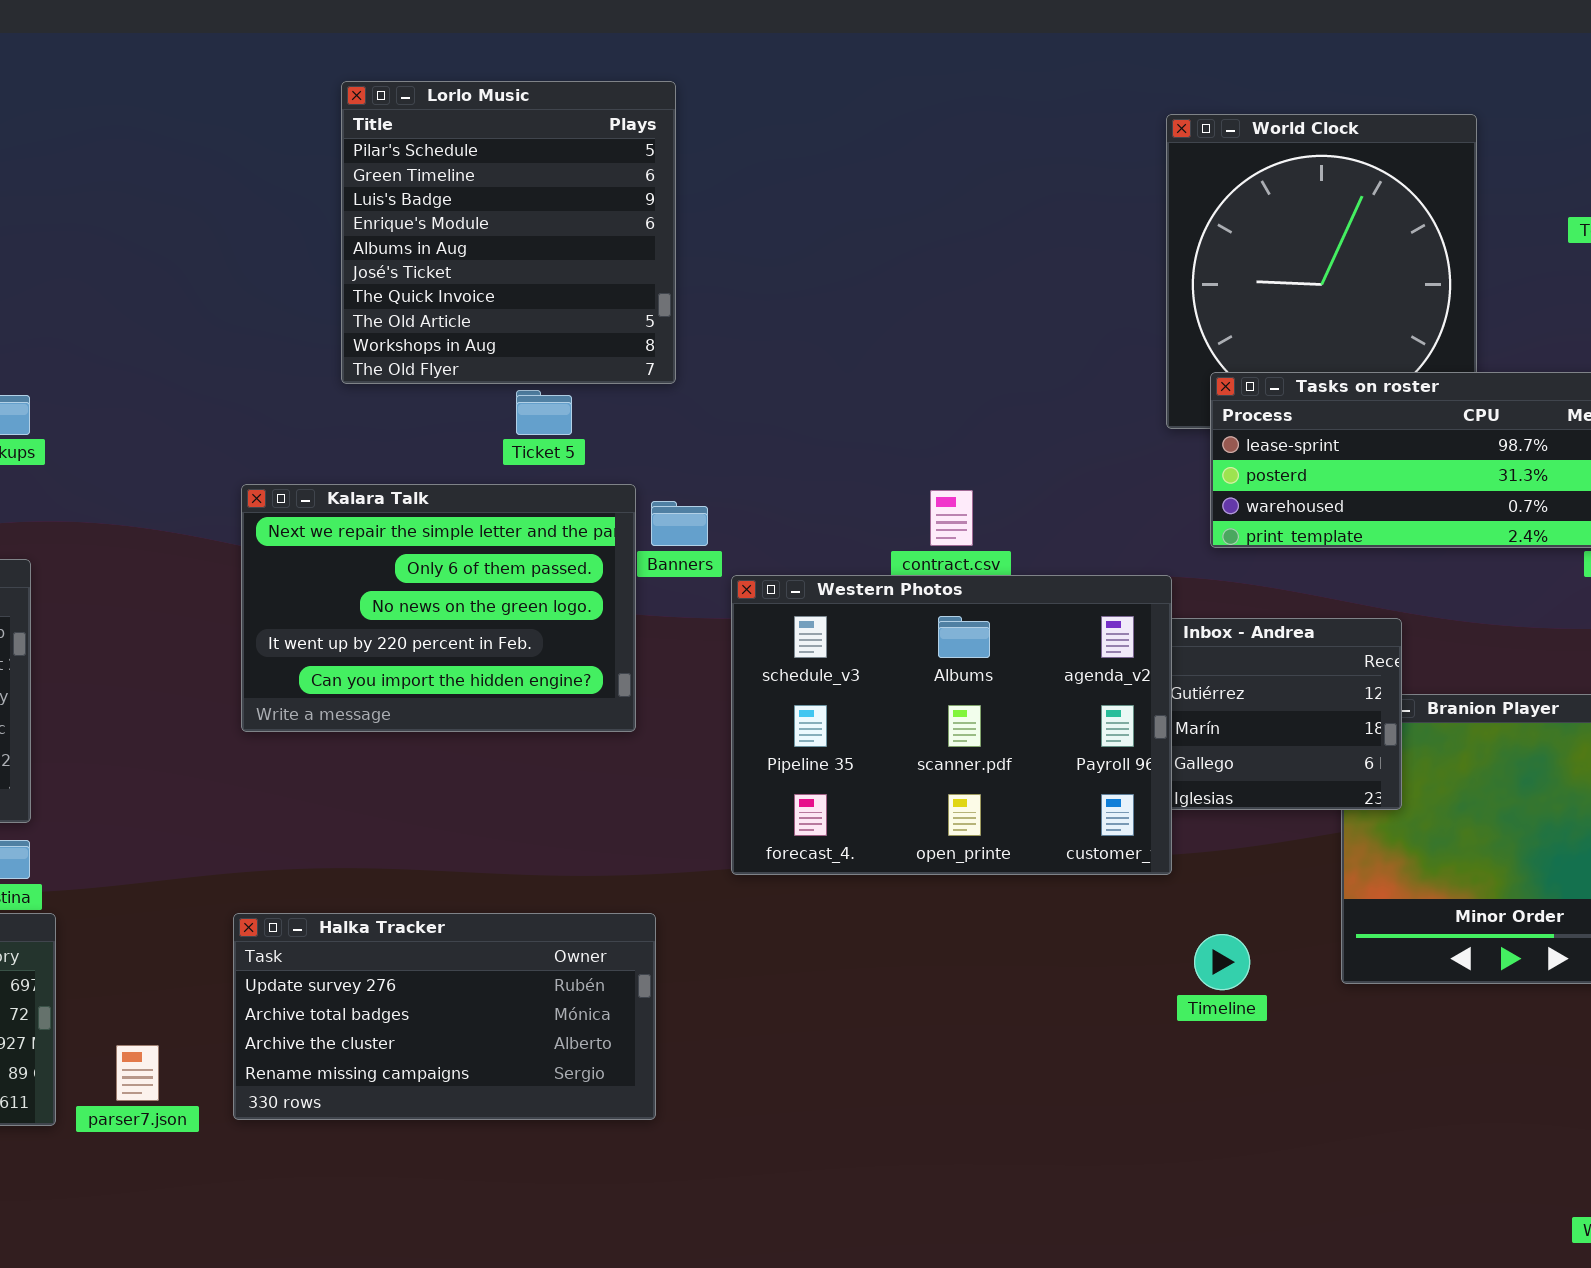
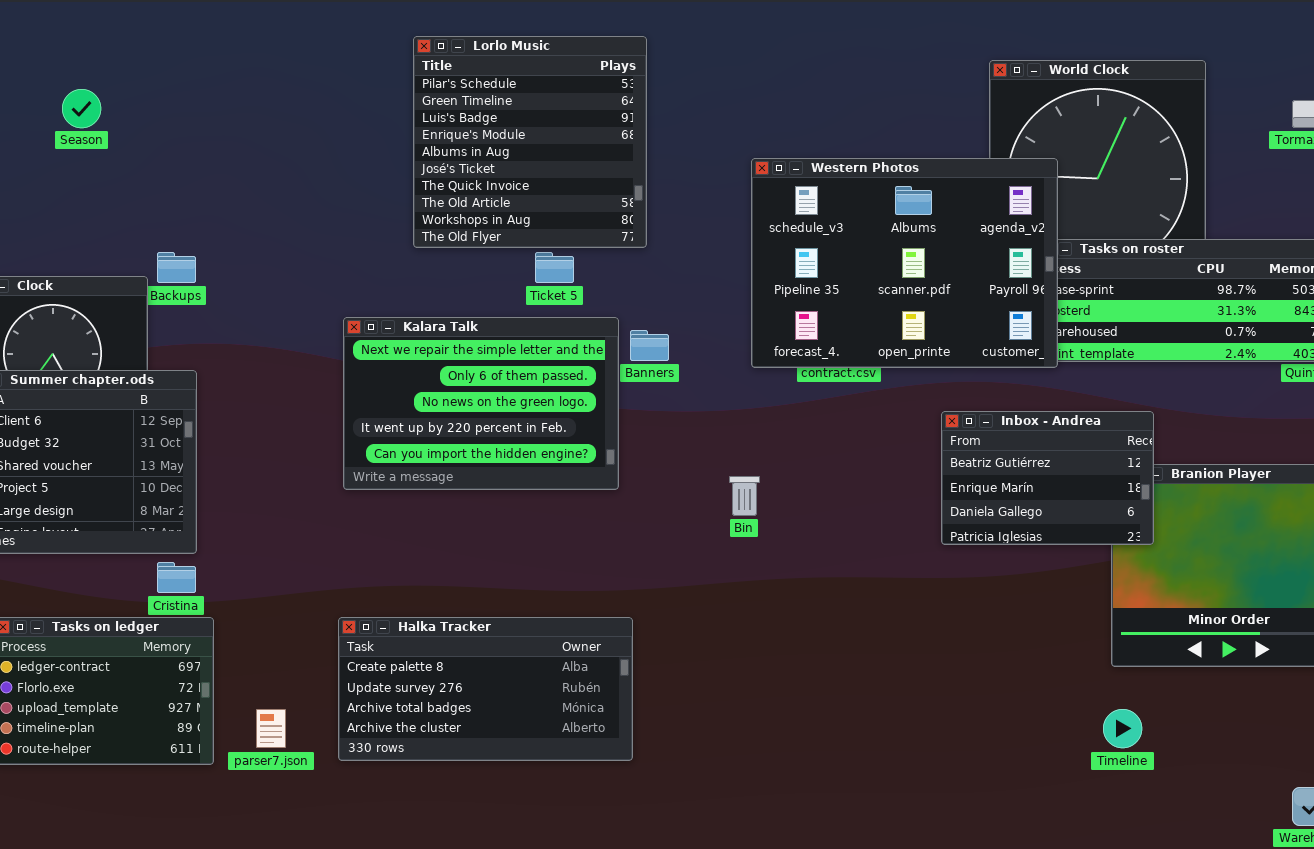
Western Photos: [731,575,1172,875] -> [751,158,1058,368], moved
Halka Tracker: [233,913,656,1120] -> [338,617,633,761], scrolled up 1 row
Timeline: [1194,934,1250,990] -> [1103,709,1142,748], moved

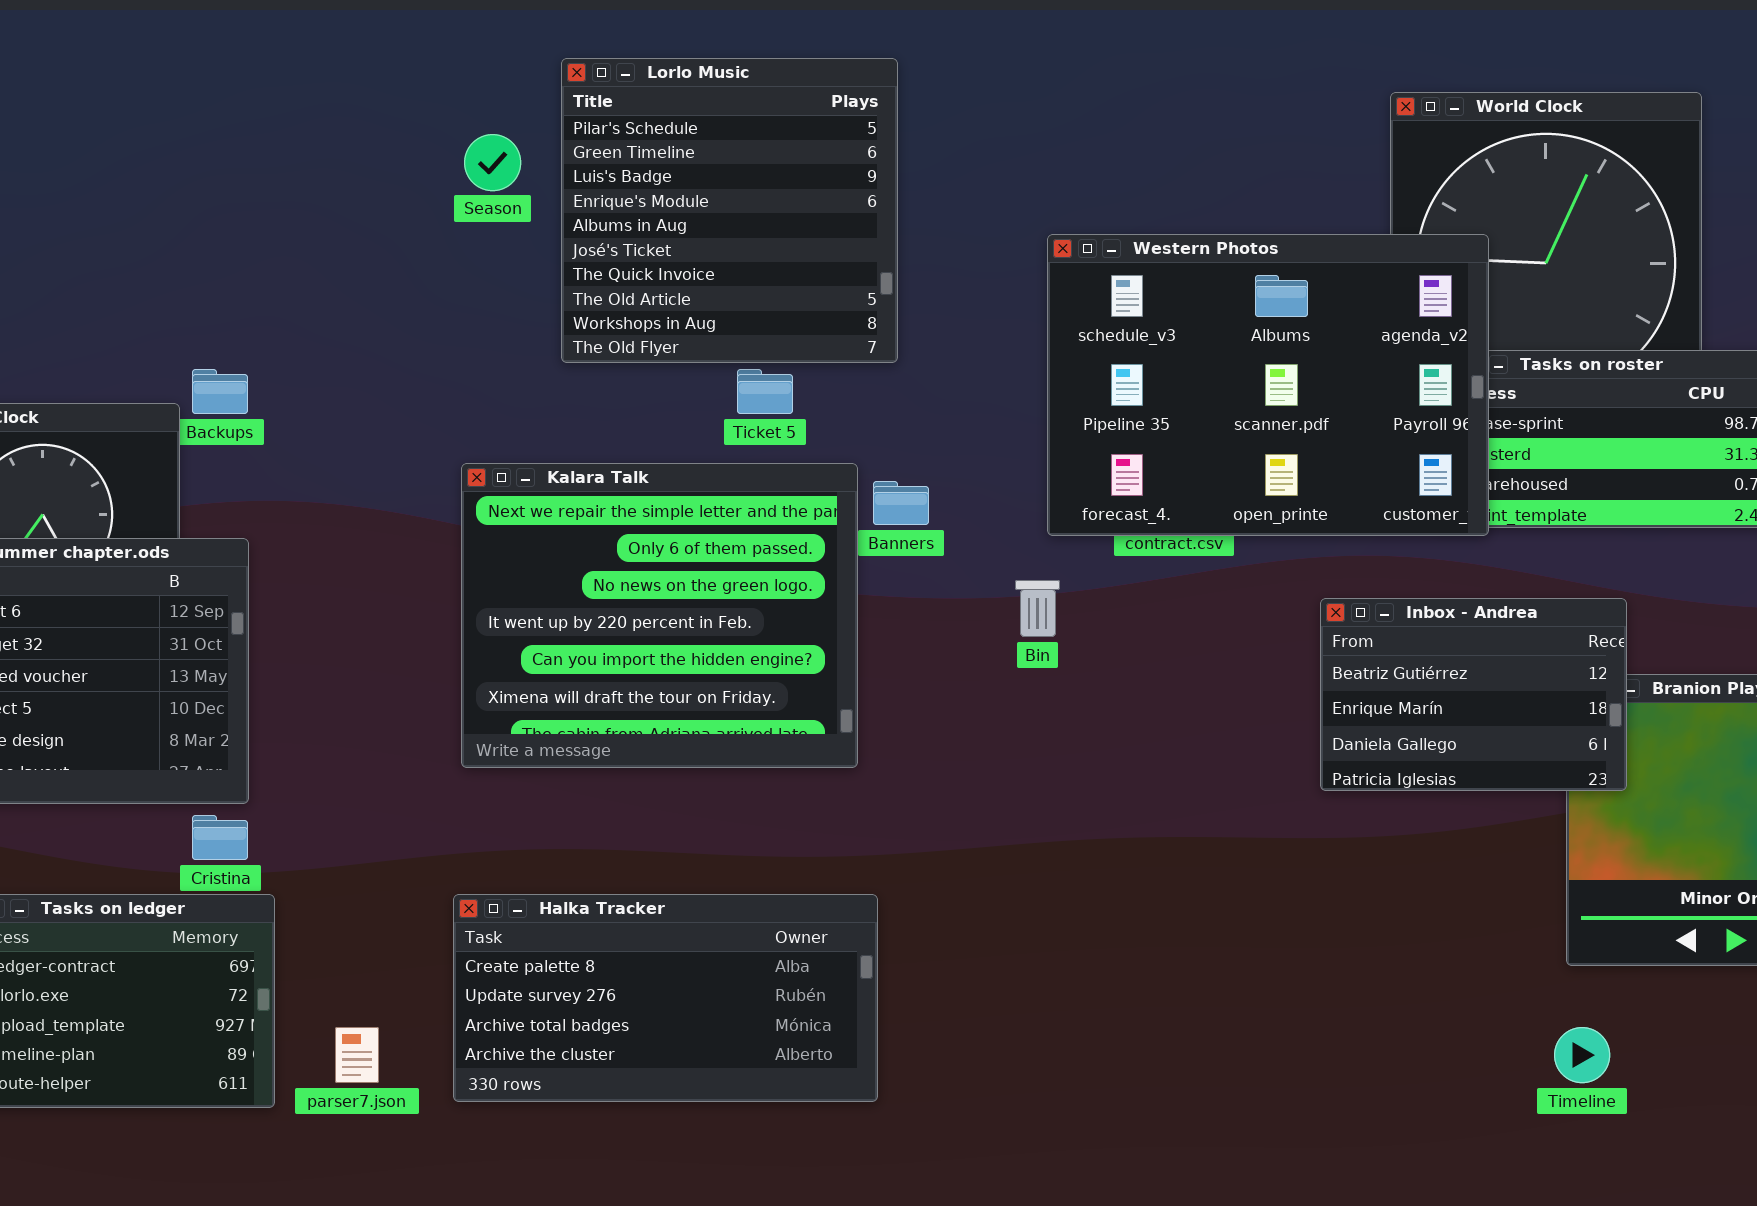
Season: [62,89,101,128] -> [464,134,521,191], moved
Kalara Talk: [343,317,619,490] -> [461,463,858,768], resized
Bin: [729,476,760,516] -> [1015,580,1060,637], moved

